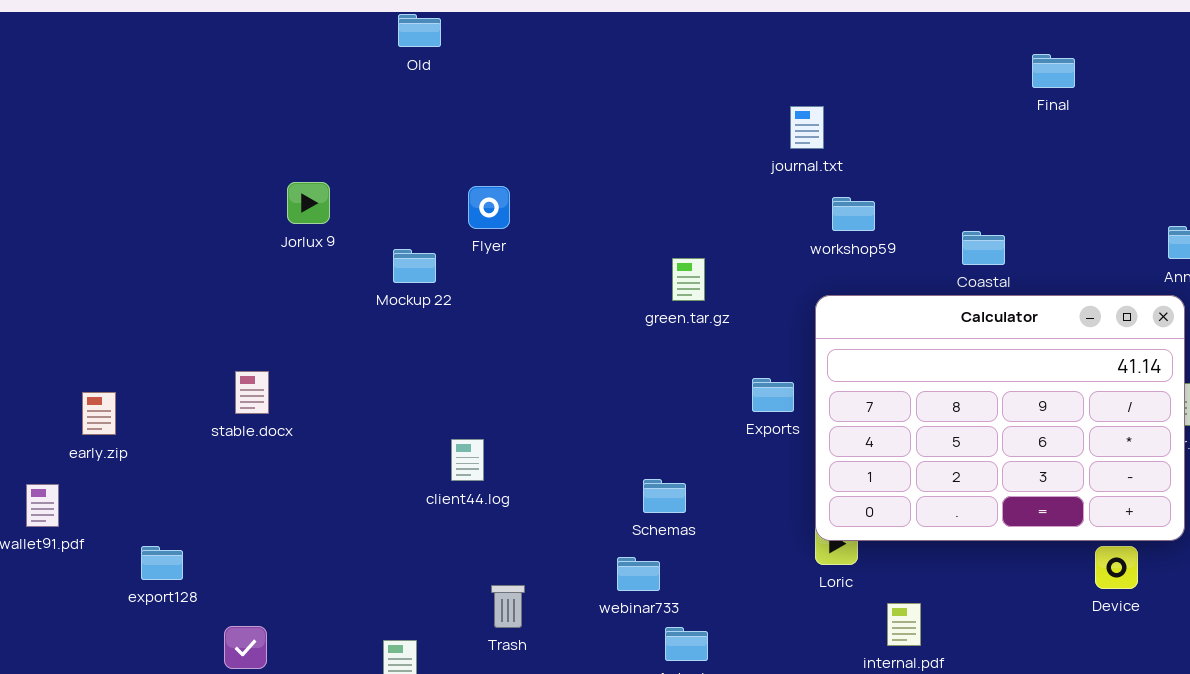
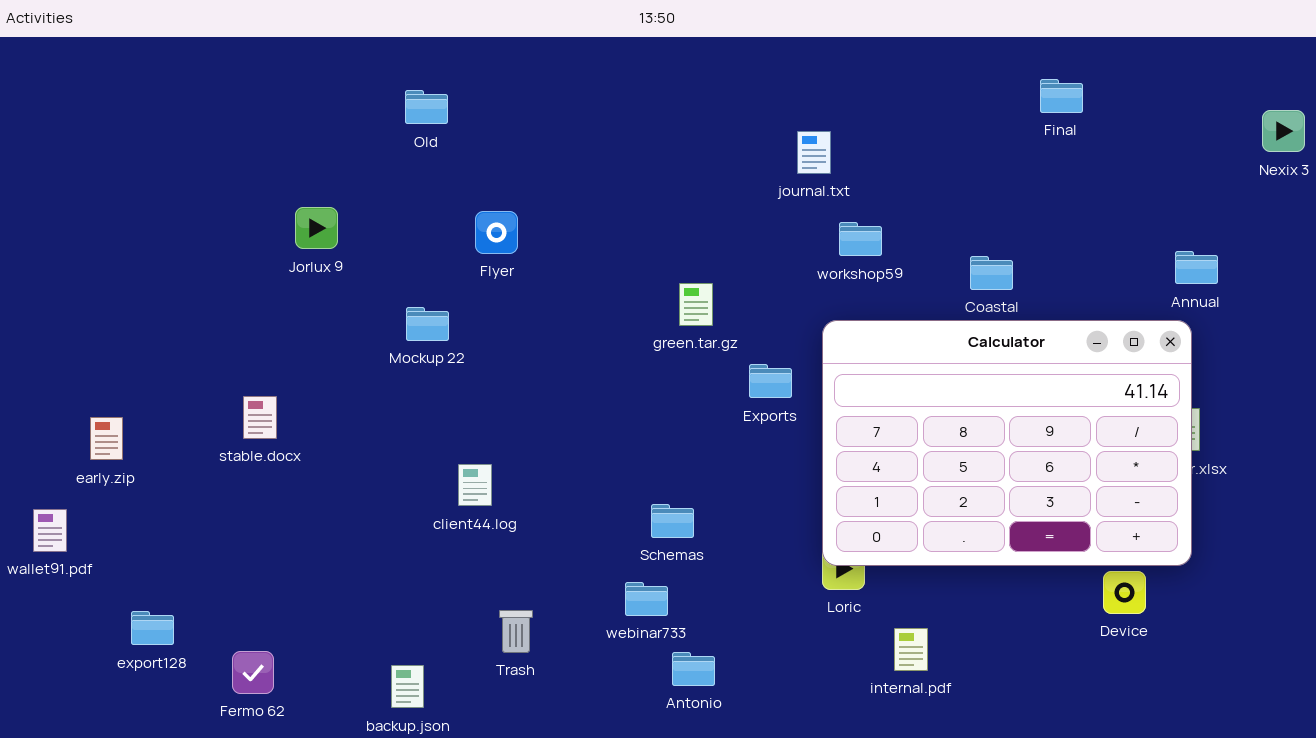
Old: [398,14,441,47] -> [405,90,448,124], moved
Mockup 22: [393,249,436,283] -> [406,307,449,341], moved
Exports: [752,378,794,412] -> [749,364,792,398], moved
export128: [141,546,183,580] -> [131,611,174,645], moved

